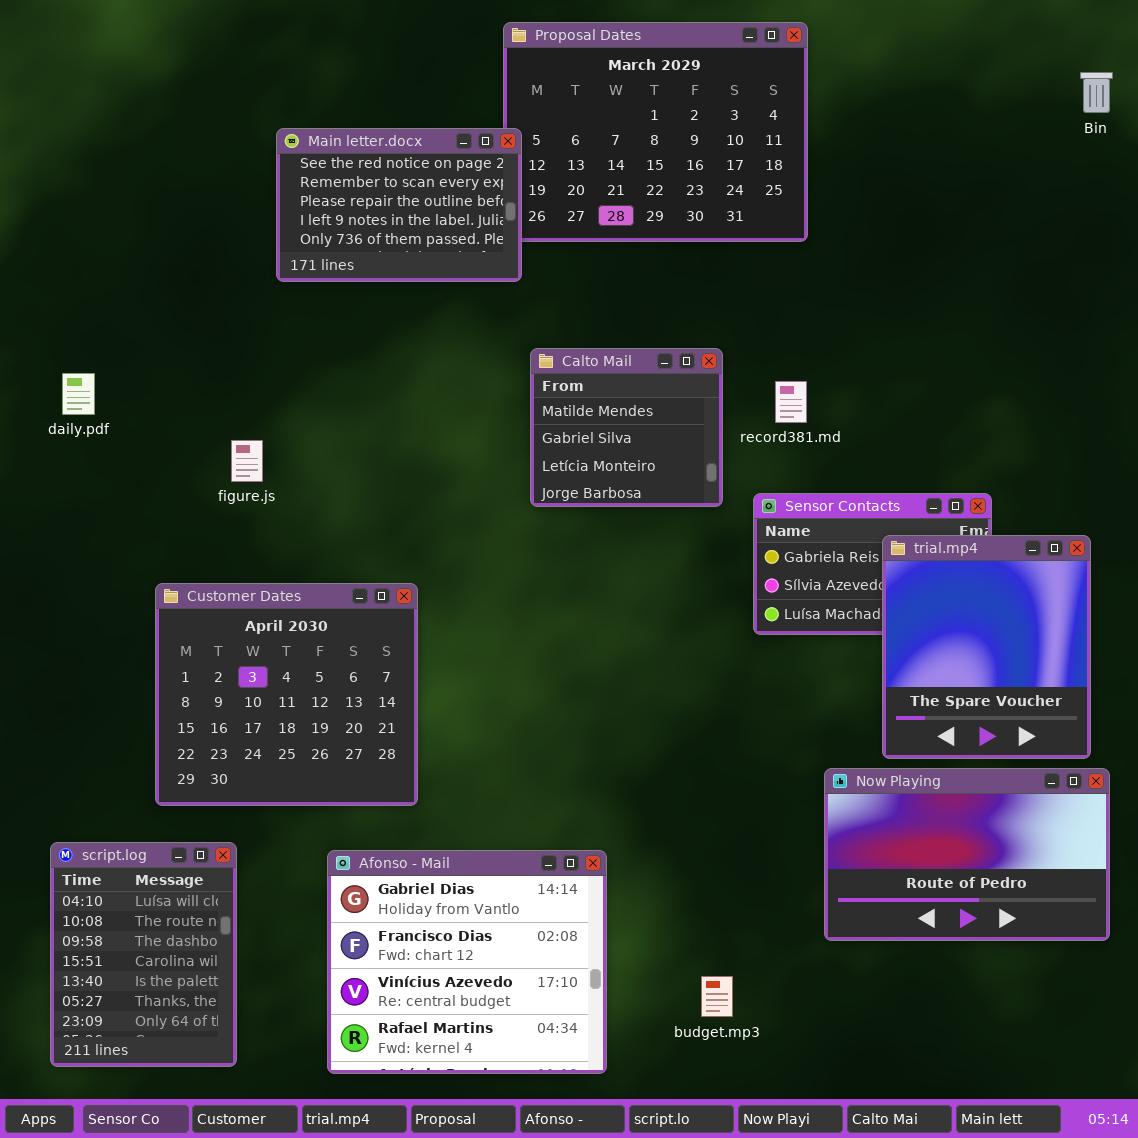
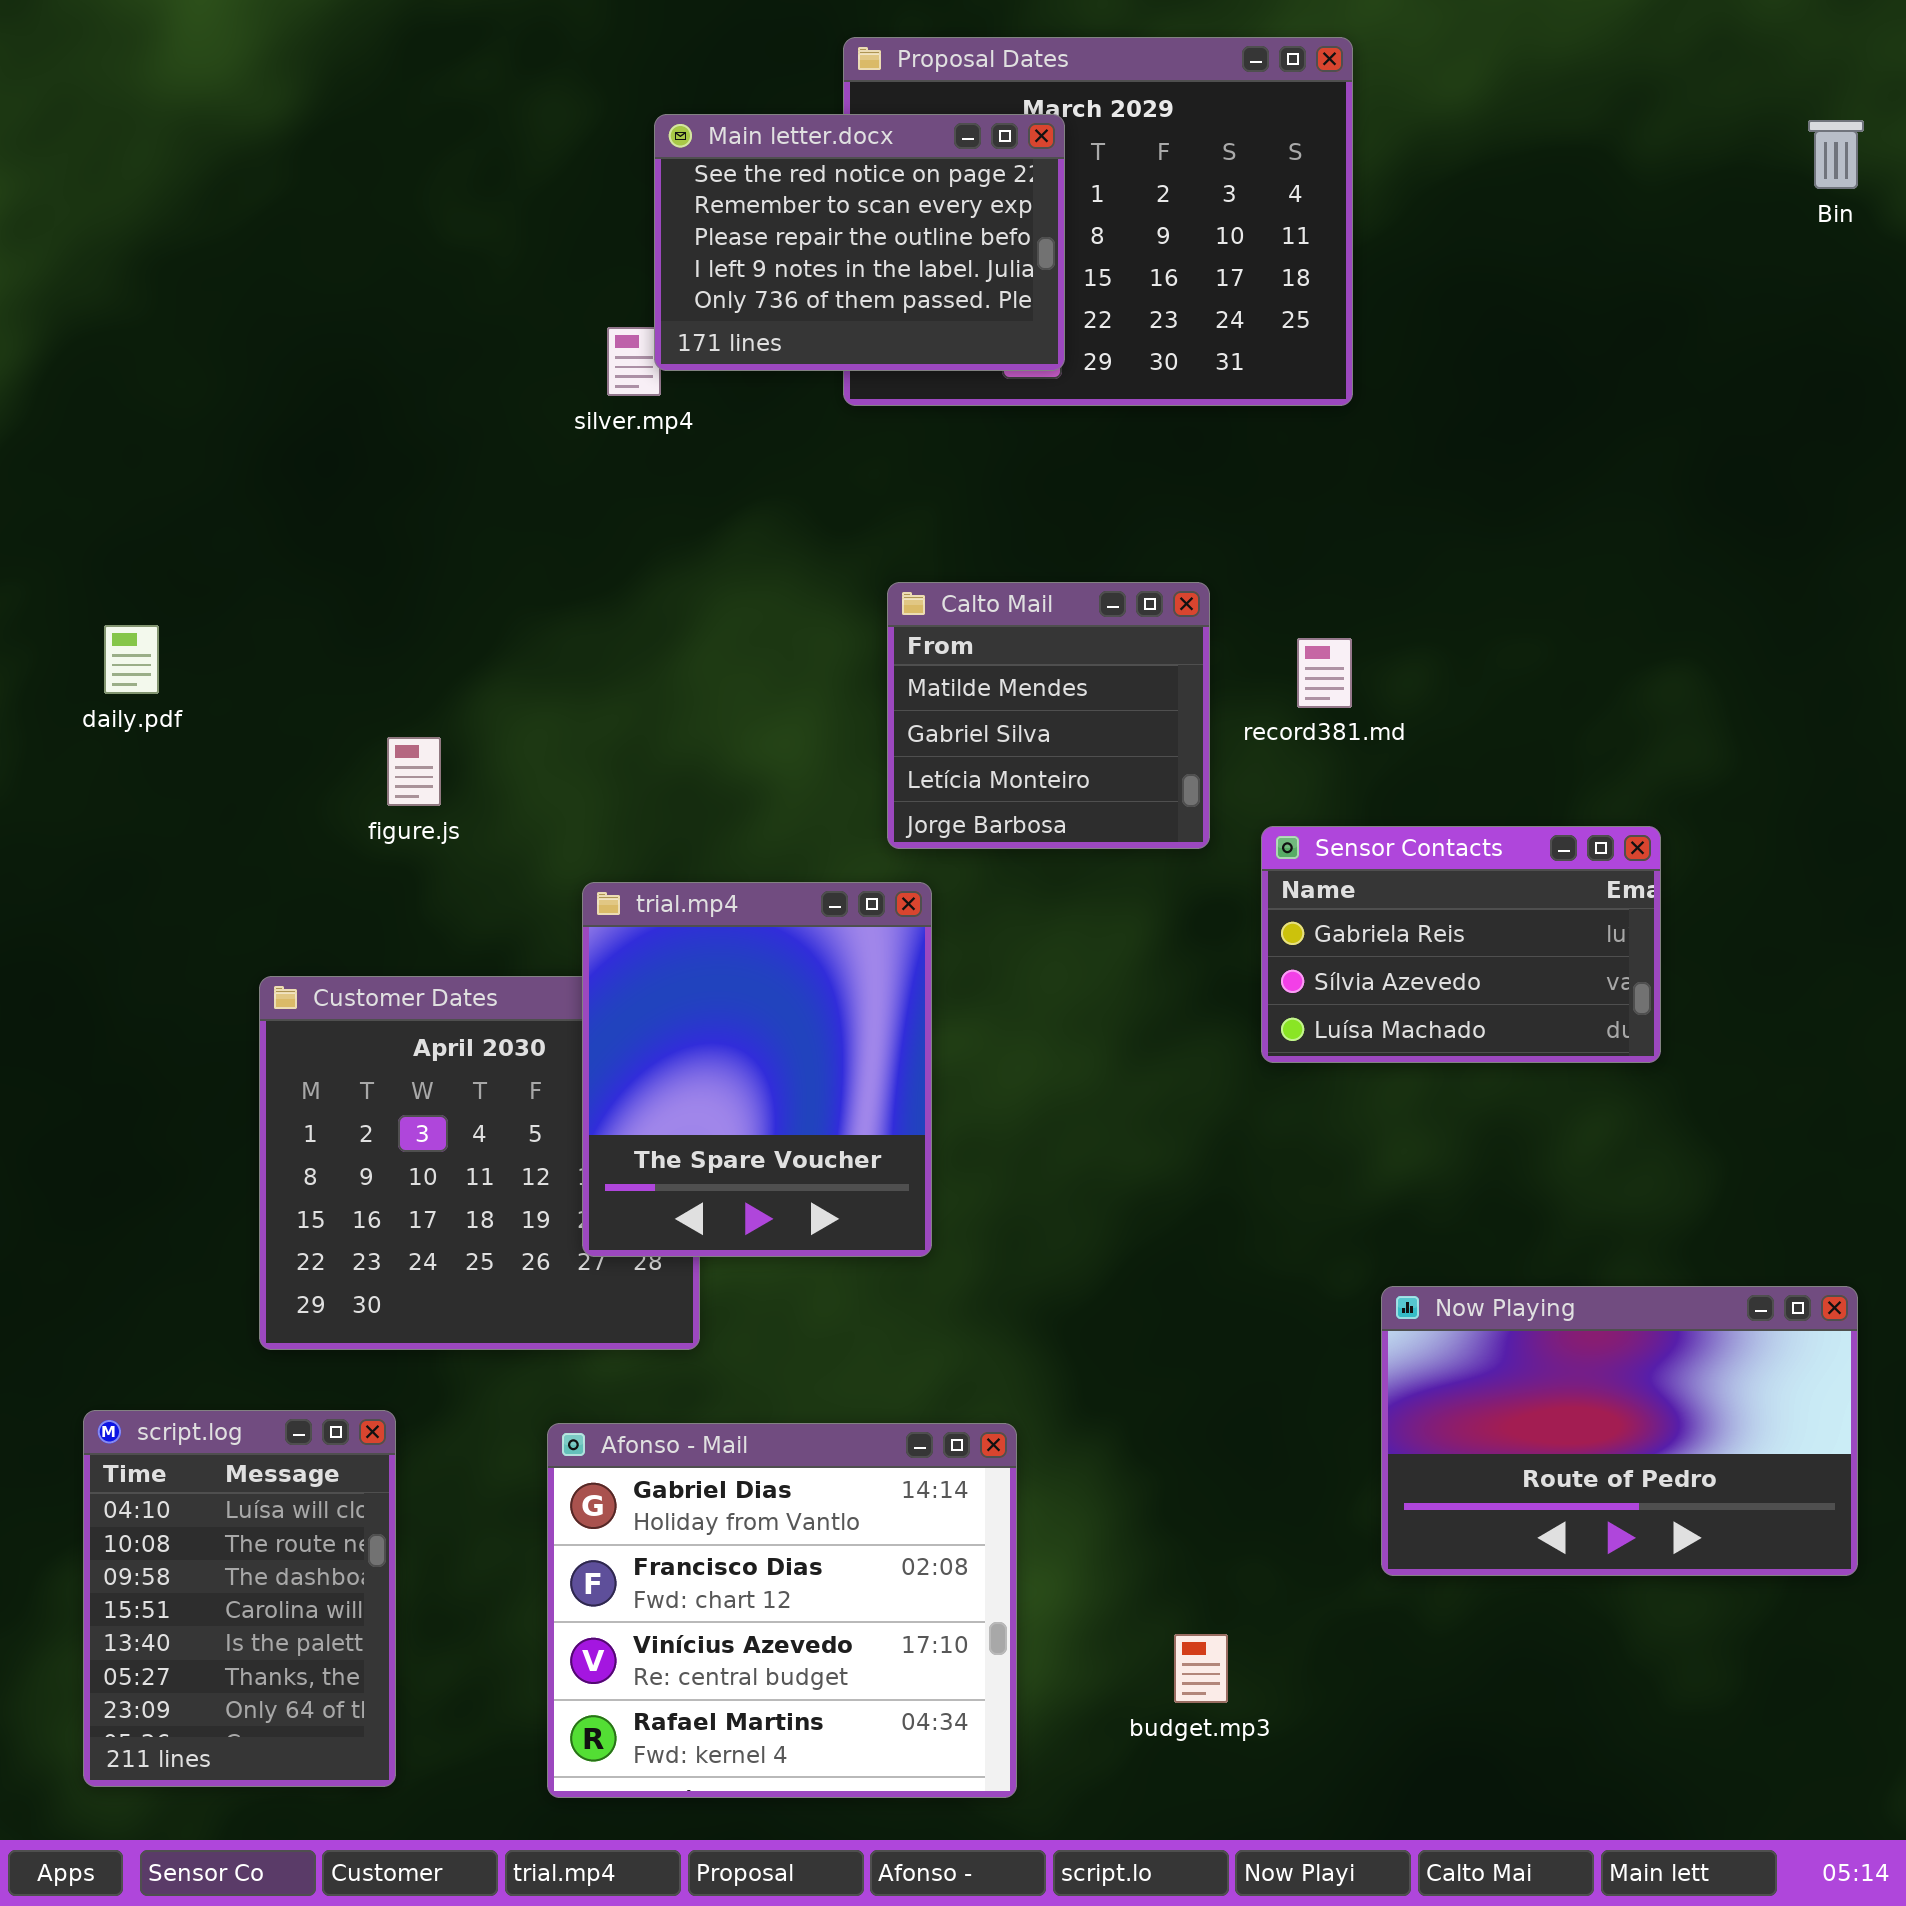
Main letter.docx: [276,128,522,282] -> [654,114,1065,371], moved
trial.mp4: [882,535,1091,759] -> [582,882,932,1257], moved

